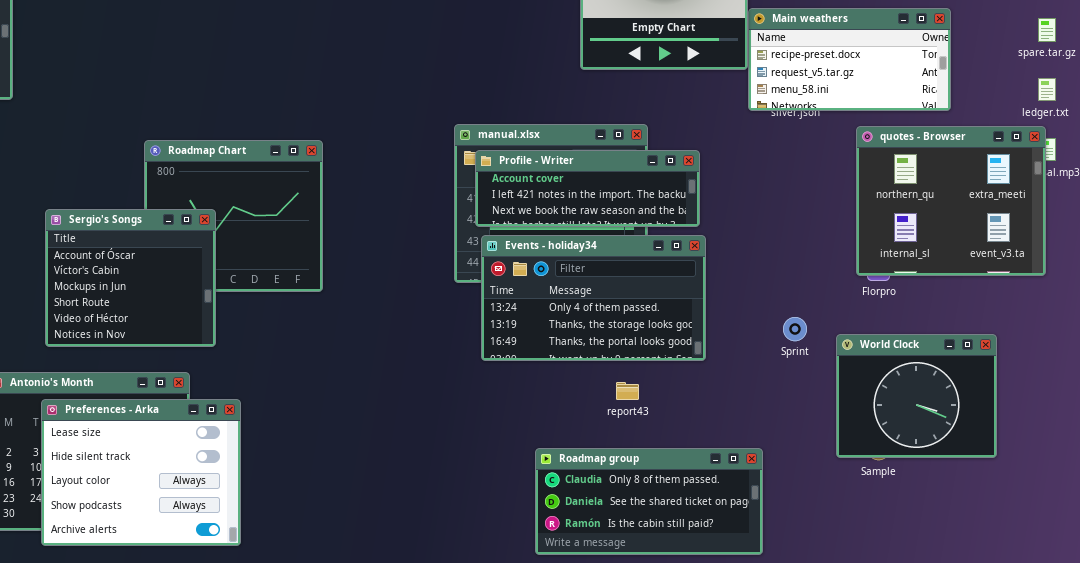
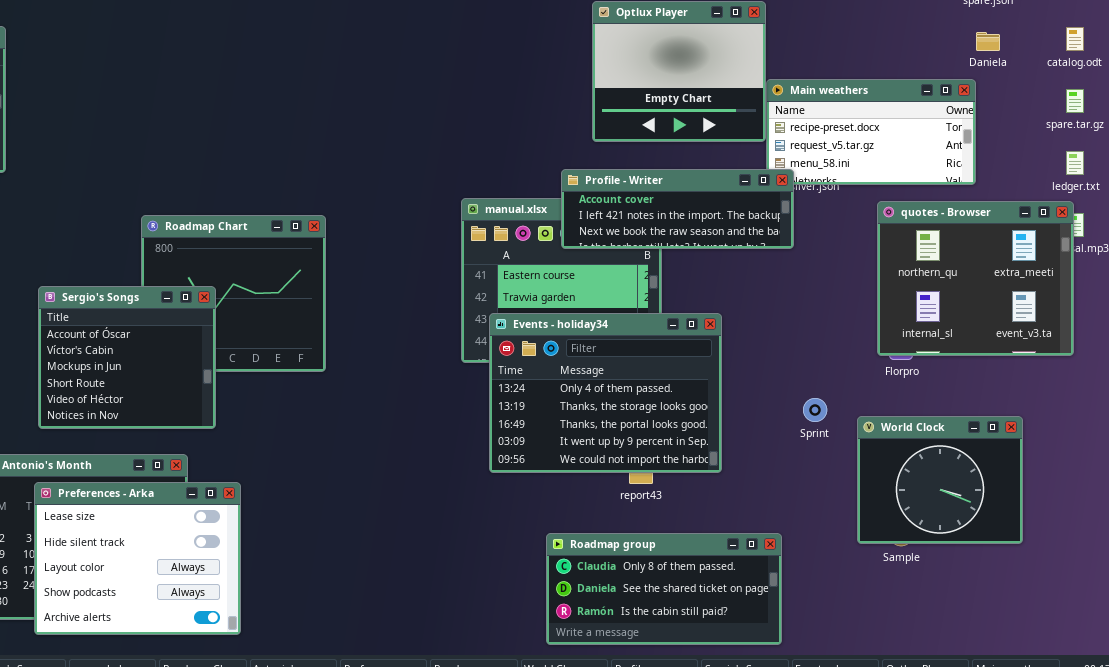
Profile - Writer: [475,150,700,227] -> [561,169,794,249], moved
Events - holiday34: [481,235,706,361] -> [489,313,722,473], resized

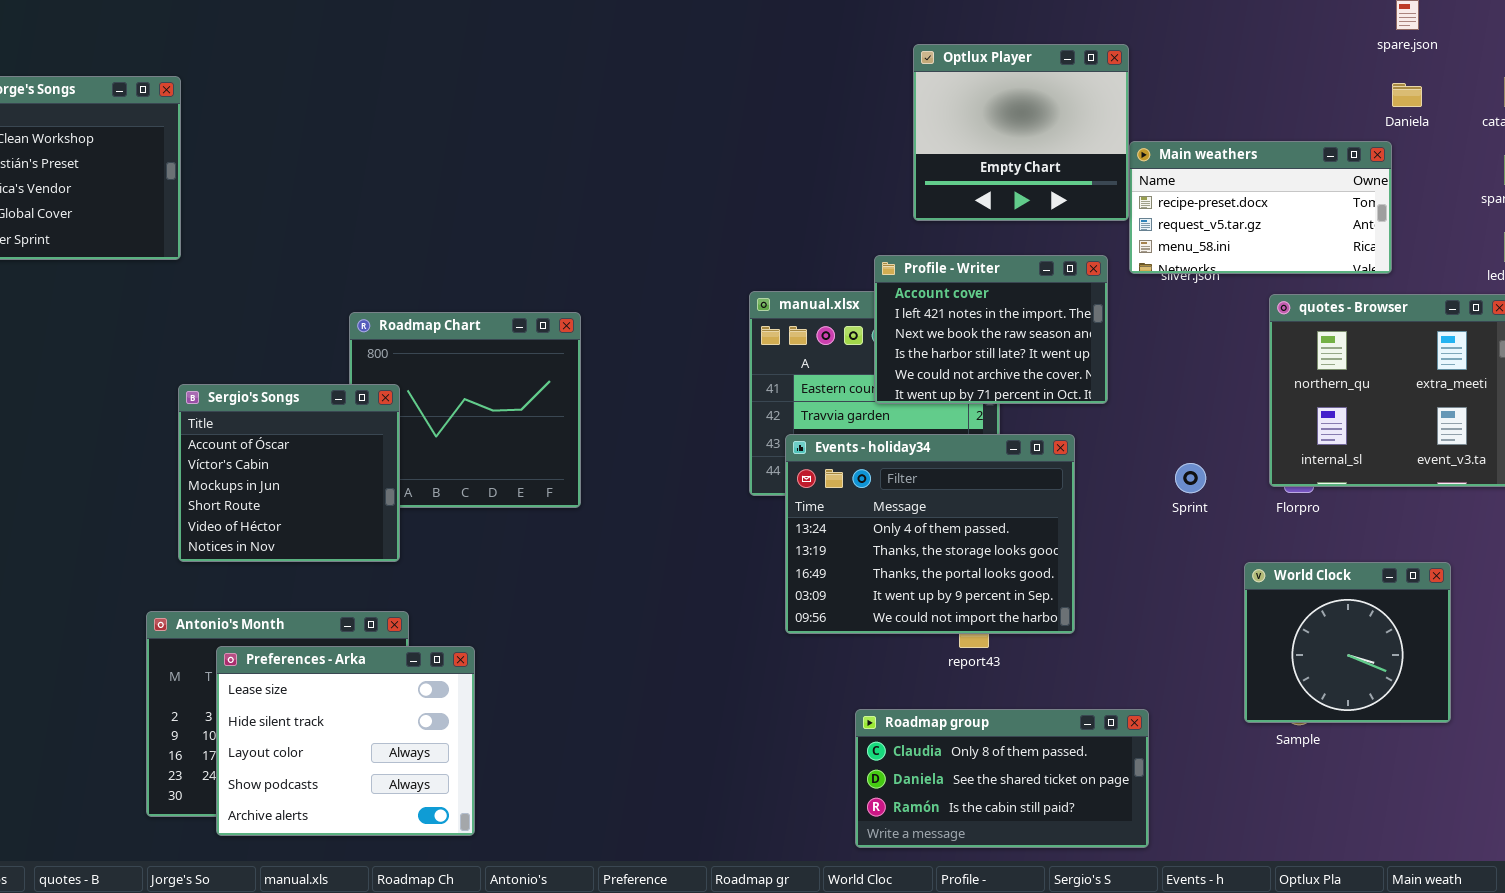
Profile - Writer: [561,169,794,249] -> [874,255,1108,404], resized
Sergio's Songs: [38,286,216,429] -> [178,384,400,562], moved
Sprint: [803,398,827,422] -> [1175,463,1206,493], moved

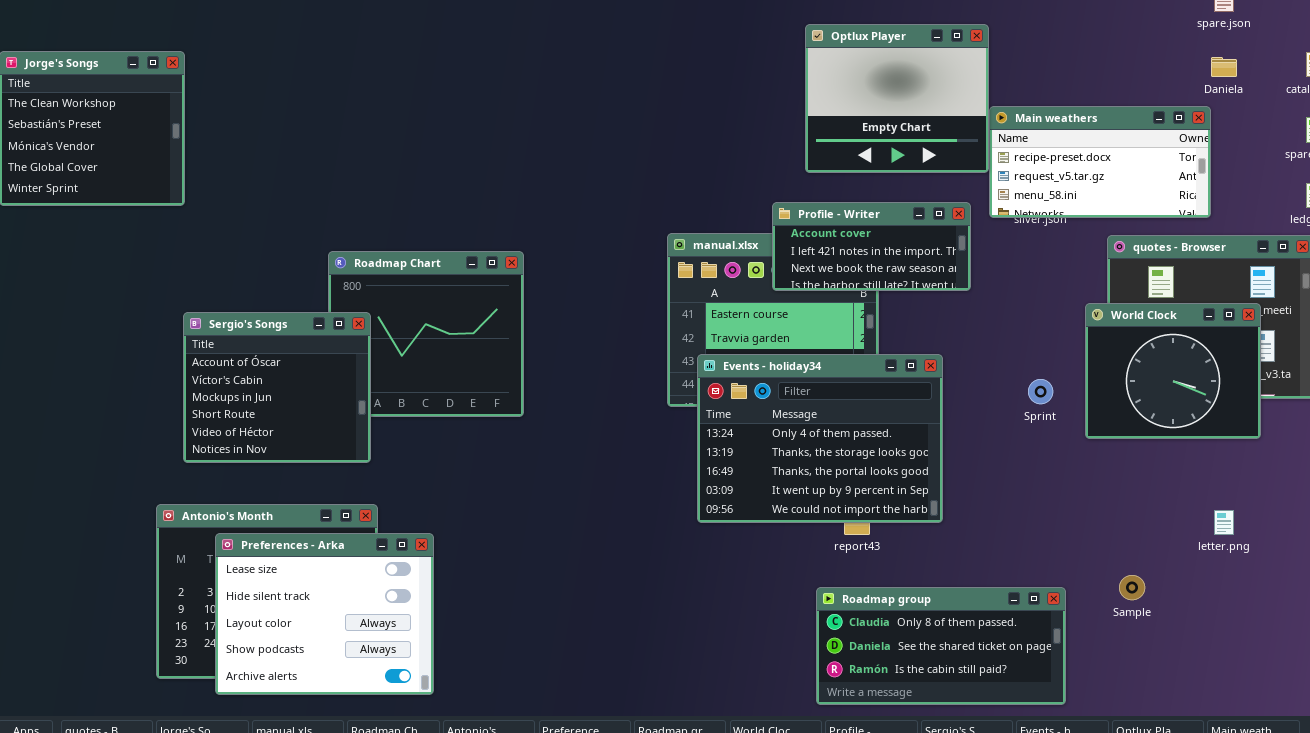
Profile - Writer: [874,255,1108,404] -> [772,202,971,291], resized
World Clock: [1244,562,1451,723] -> [1085,303,1261,439], moved
Roadmap group: [855,709,1149,848] -> [816,587,1066,705], moved

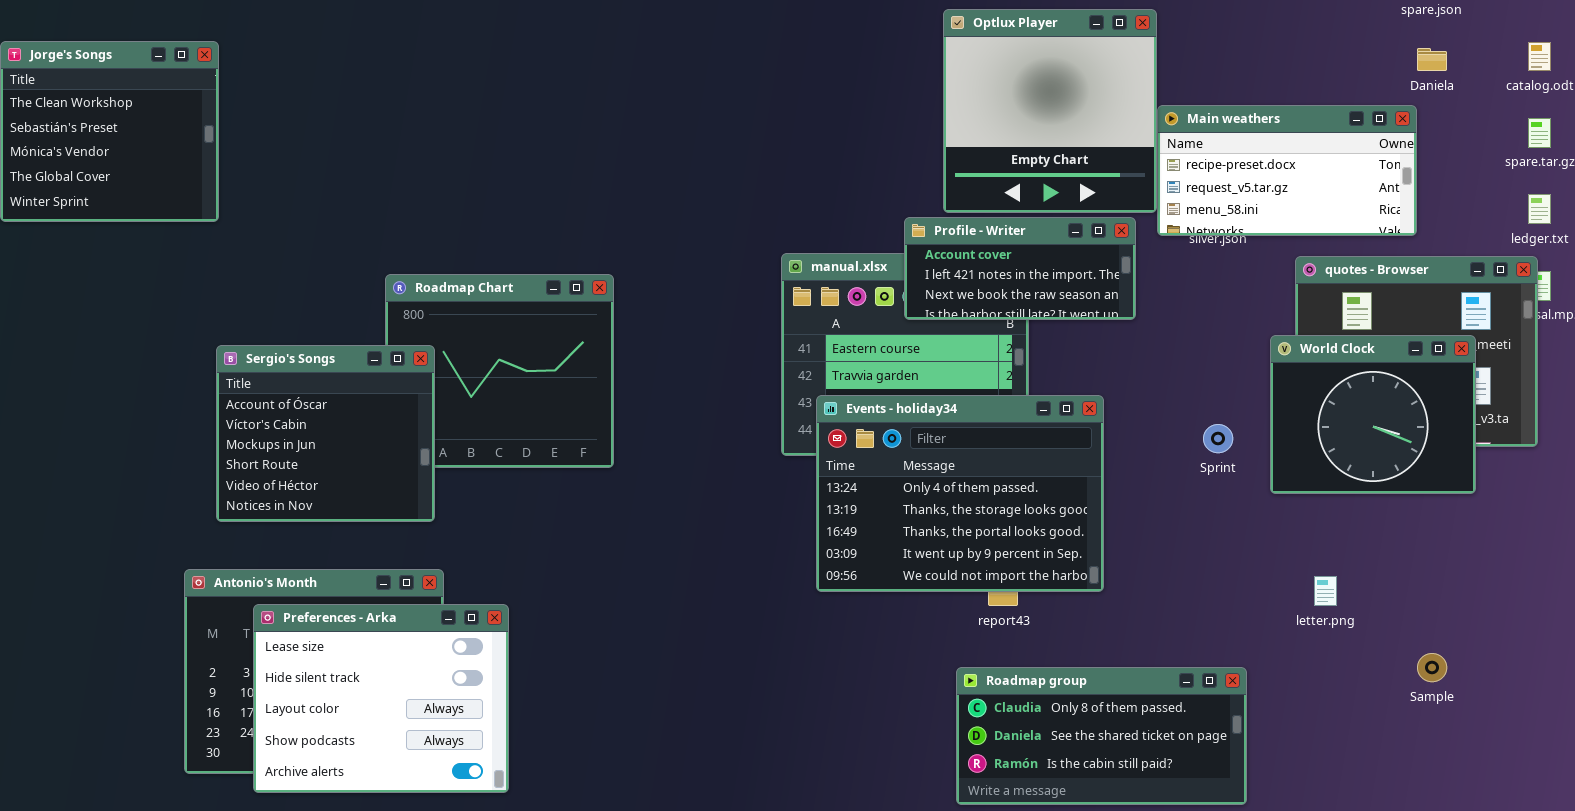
Optlux Player: [805,24,989,173] -> [943,9,1157,213], resized
letter.png: [1214,510,1234,535] -> [1314,576,1337,606], moved
Sample: [1119,575,1145,600] -> [1417,653,1447,682], moved

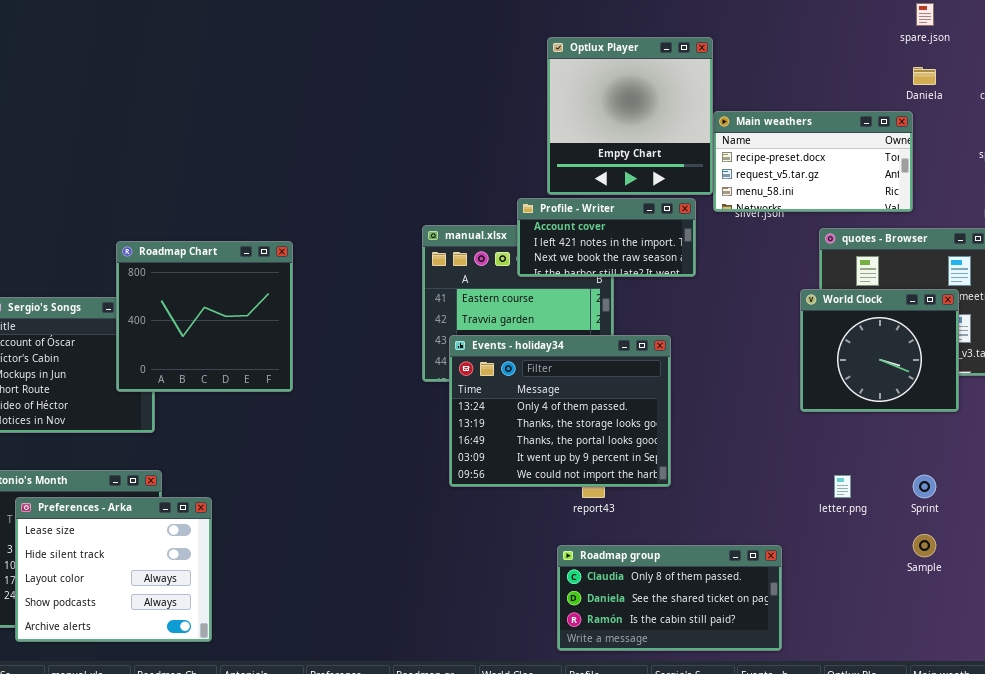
Roadmap Chart: [385,274,614,468] -> [116,241,293,392], raised
Sprint: [1203,424,1233,453] -> [913,475,936,498], moved

